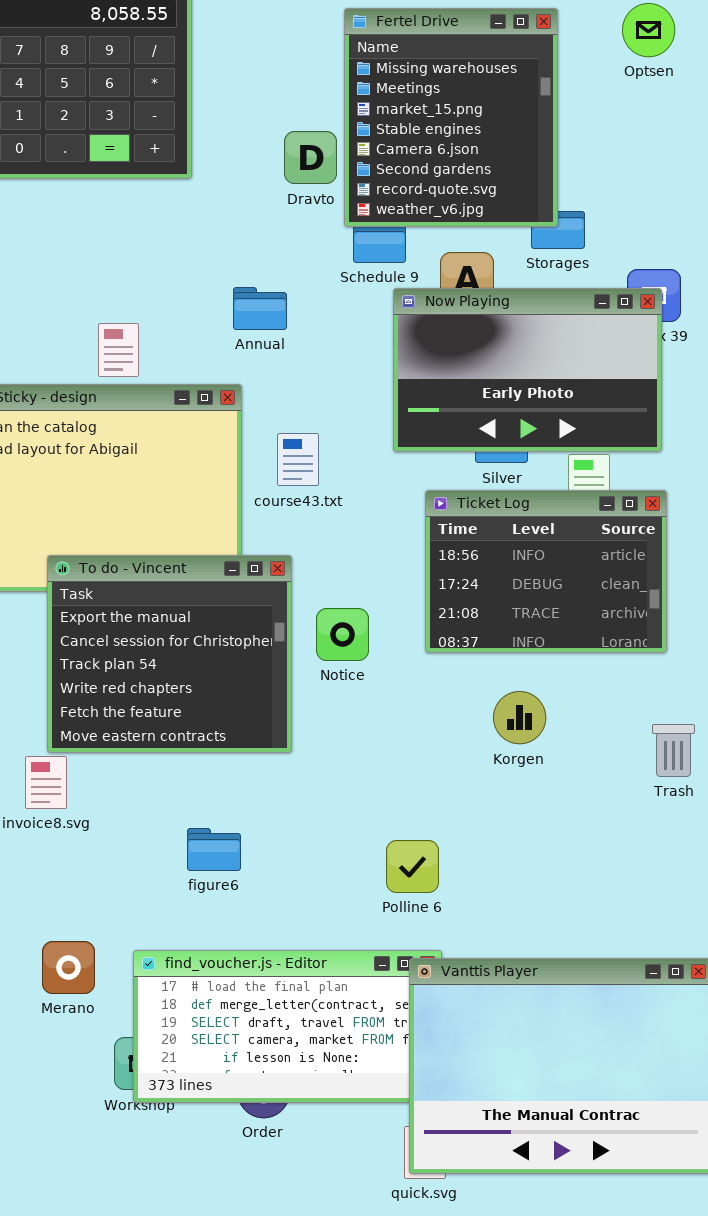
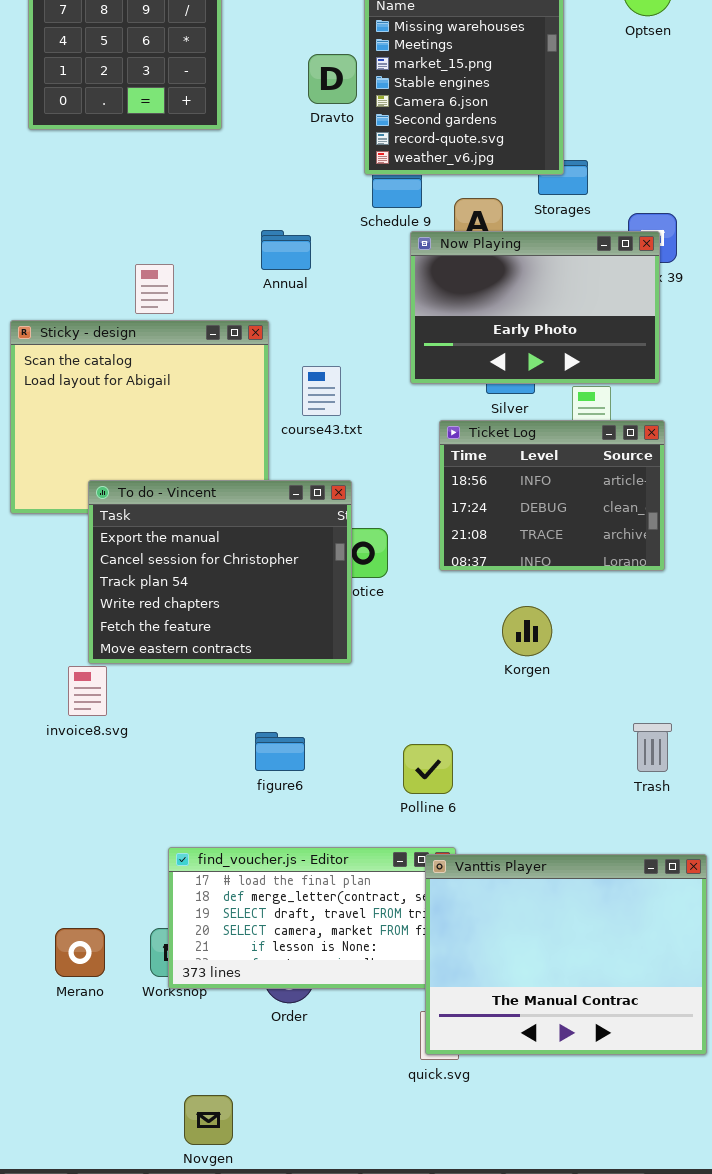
Dravto: [284,131,337,184] -> [308,54,357,104], moved
To do - Vincent: [47,555,292,753] -> [88,480,352,664], resized
Trash: [652,724,695,777] -> [633,723,672,772], moved
figure6: [187,828,241,871] -> [255,732,305,771], moved
Merano: [42,941,95,994] -> [55,928,105,977], moved

